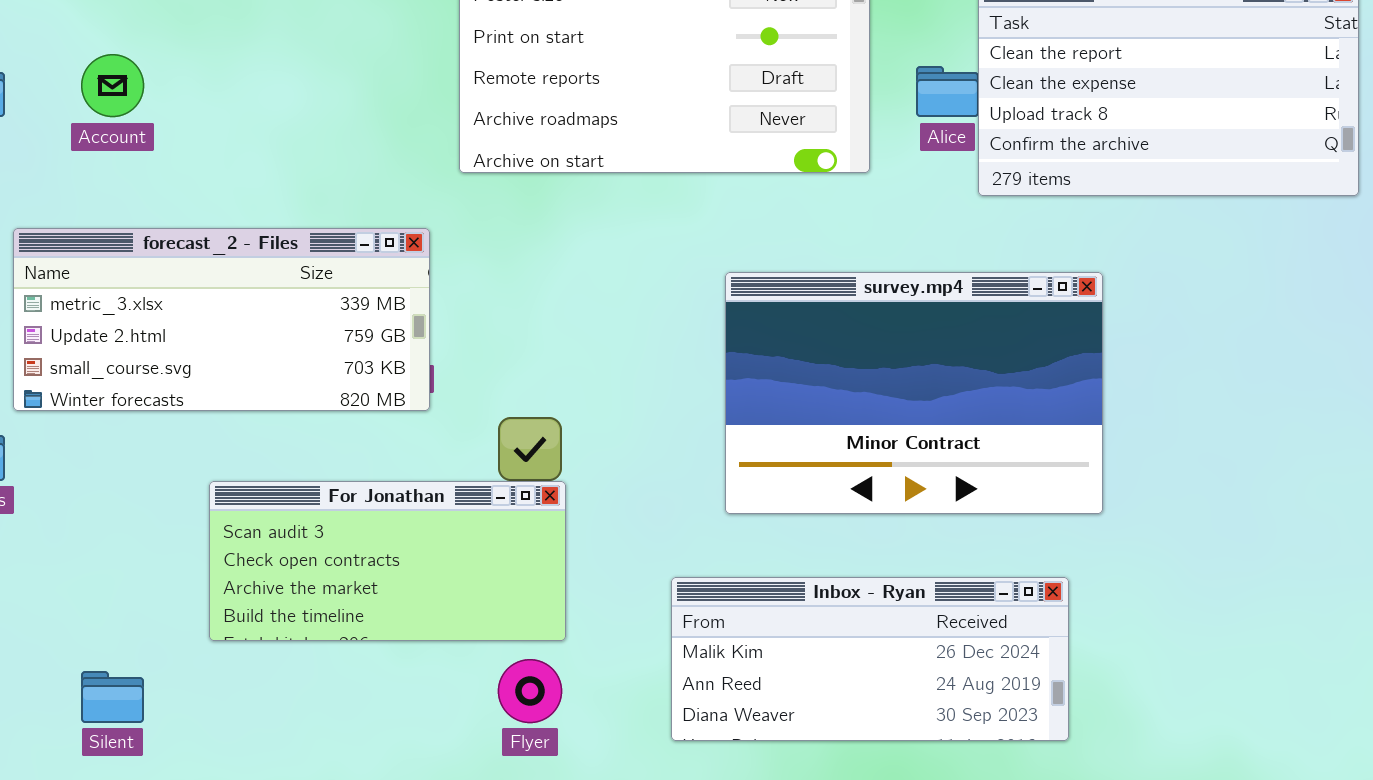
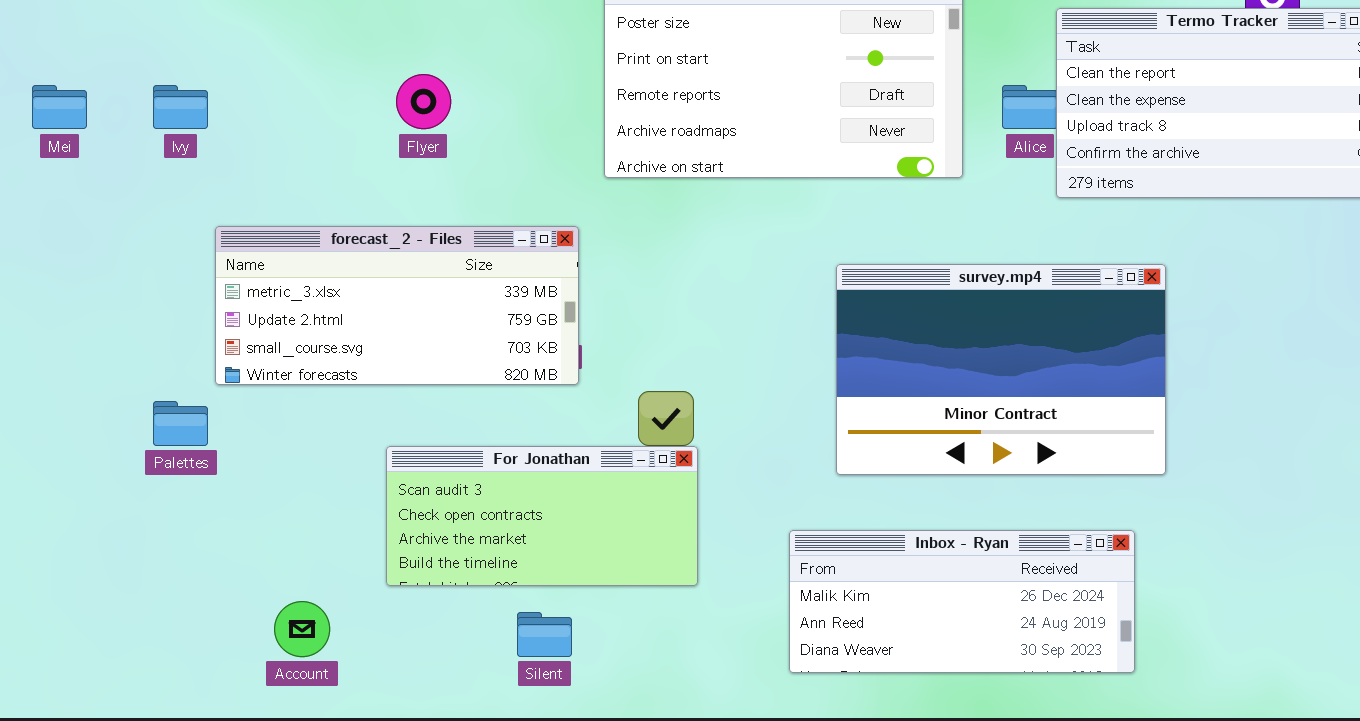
Account: [81,54,144,117] -> [274,601,330,657], moved
Flyer: [498,659,562,723] -> [396,74,451,129], moved
Silent: [81,671,144,723] -> [517,612,572,657], moved

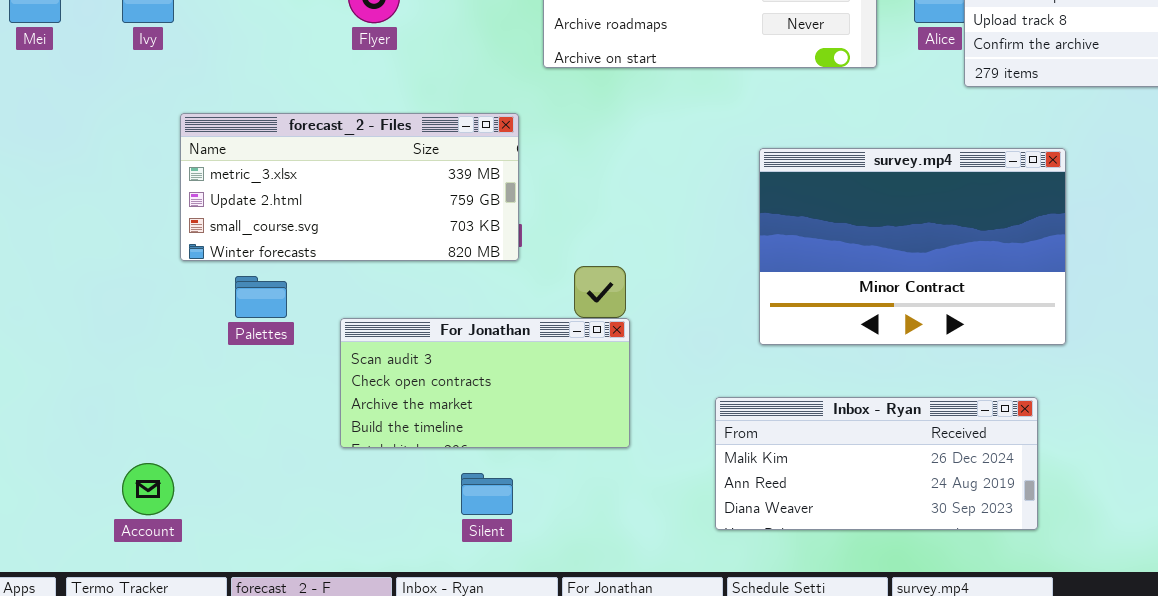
Palettes: [153,401,208,446] -> [235,276,287,318], moved
Account: [274,601,330,657] -> [122,463,174,515], moved

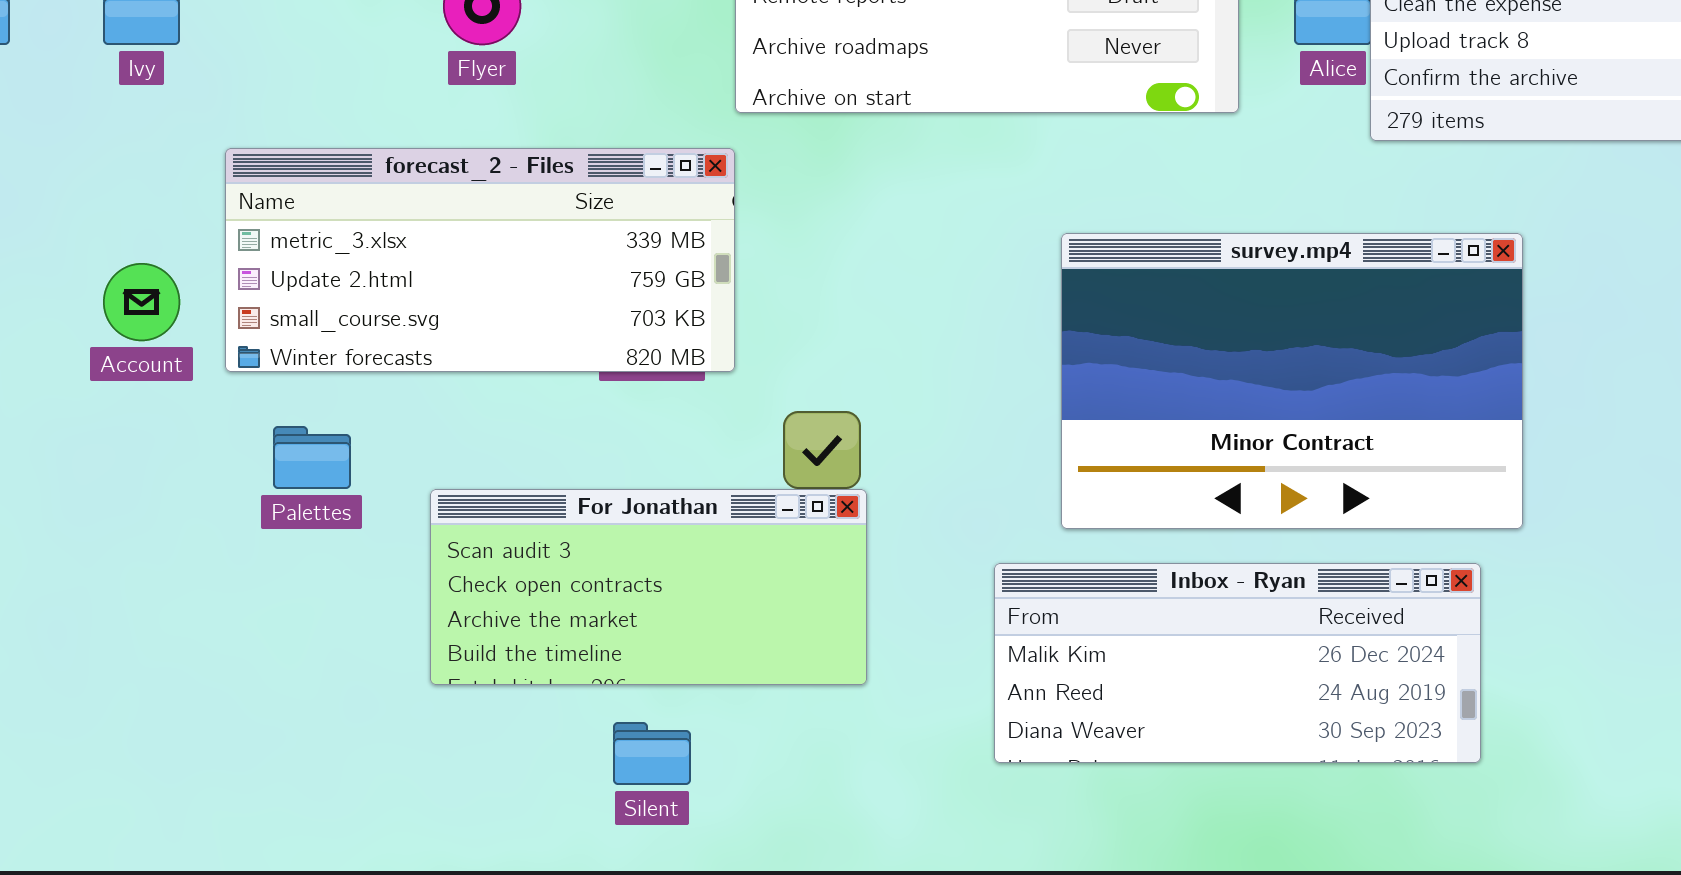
forecast_2 - Files: [180,113,519,261] -> [225,148,735,372], moved
Inbox - Ryan: [715,397,1038,530] -> [994,563,1481,763], moved
Account: [122,463,174,515] -> [103,263,180,341], moved

